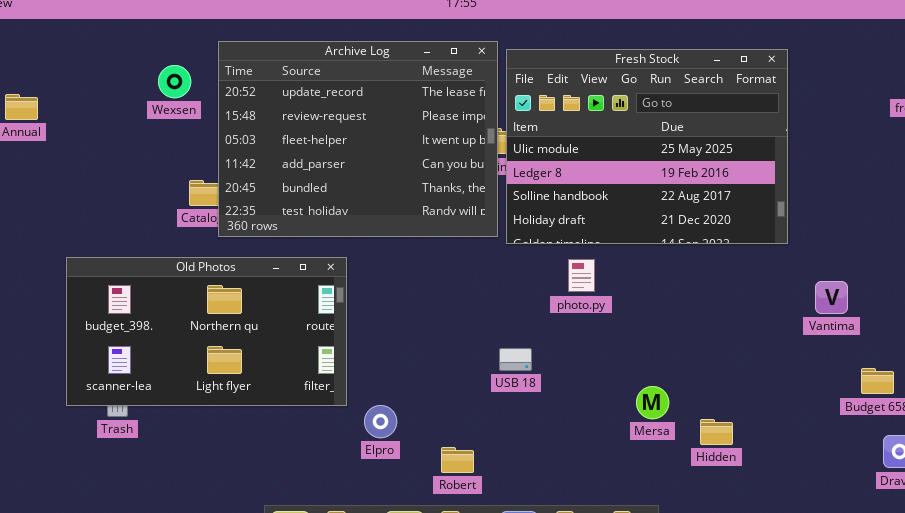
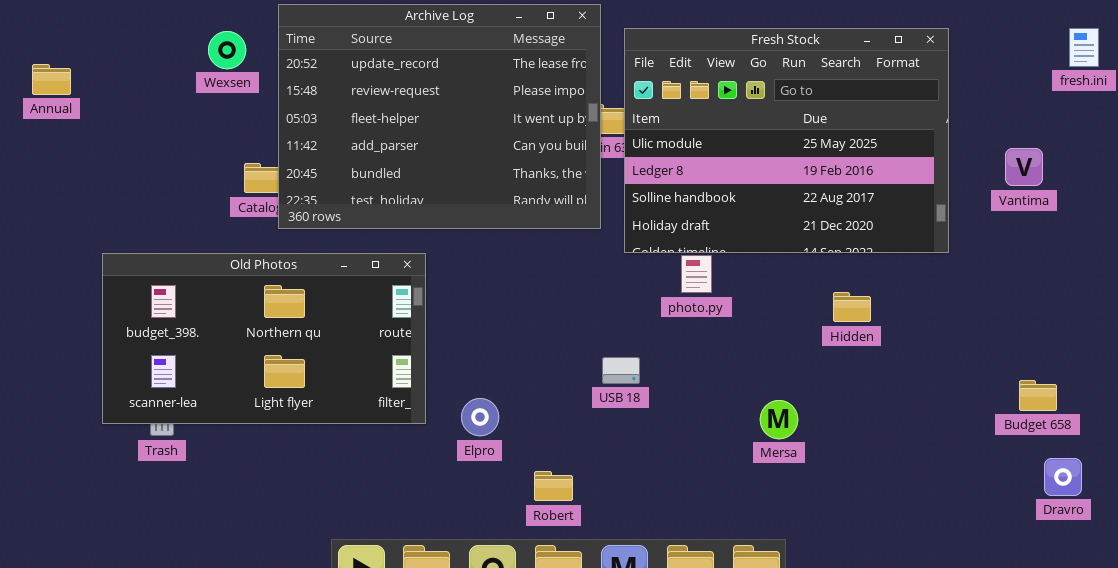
Fresh Stock: [506,49,788,244] -> [624,28,949,253], moved
Vantima: [815,281,848,314] -> [1005,148,1043,186], moved
Elpro: [364,405,397,438] -> [461,398,499,436], moved
Hidden: [700,419,733,445] -> [833,292,871,322], moved

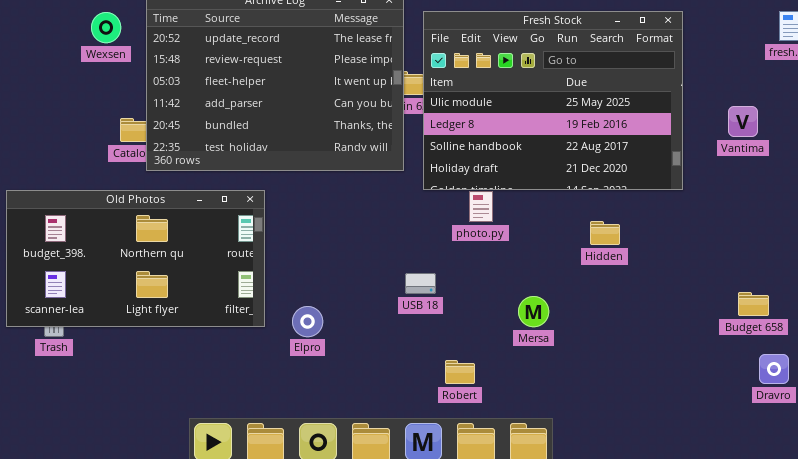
Mersa: [760,400,798,439] -> [518,296,549,327], moved
Robert: [534,471,573,501] -> [445,360,475,384], moved

